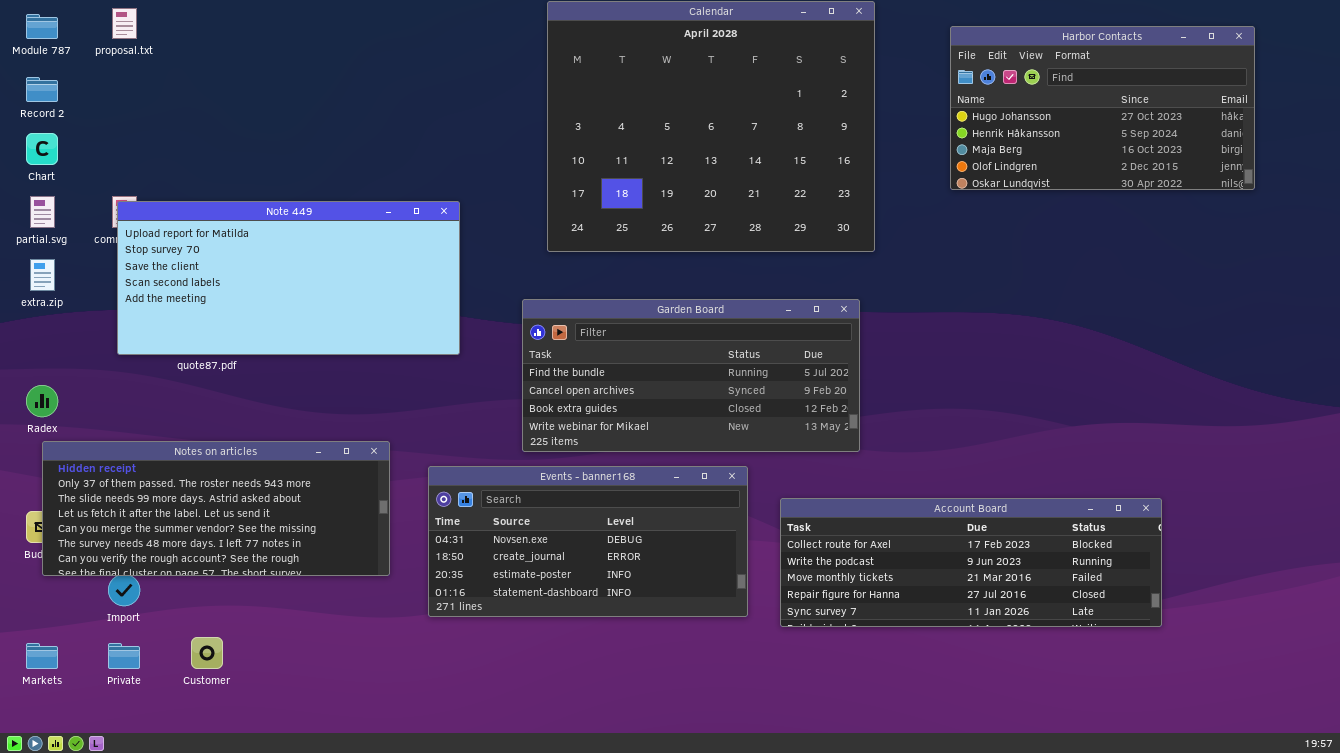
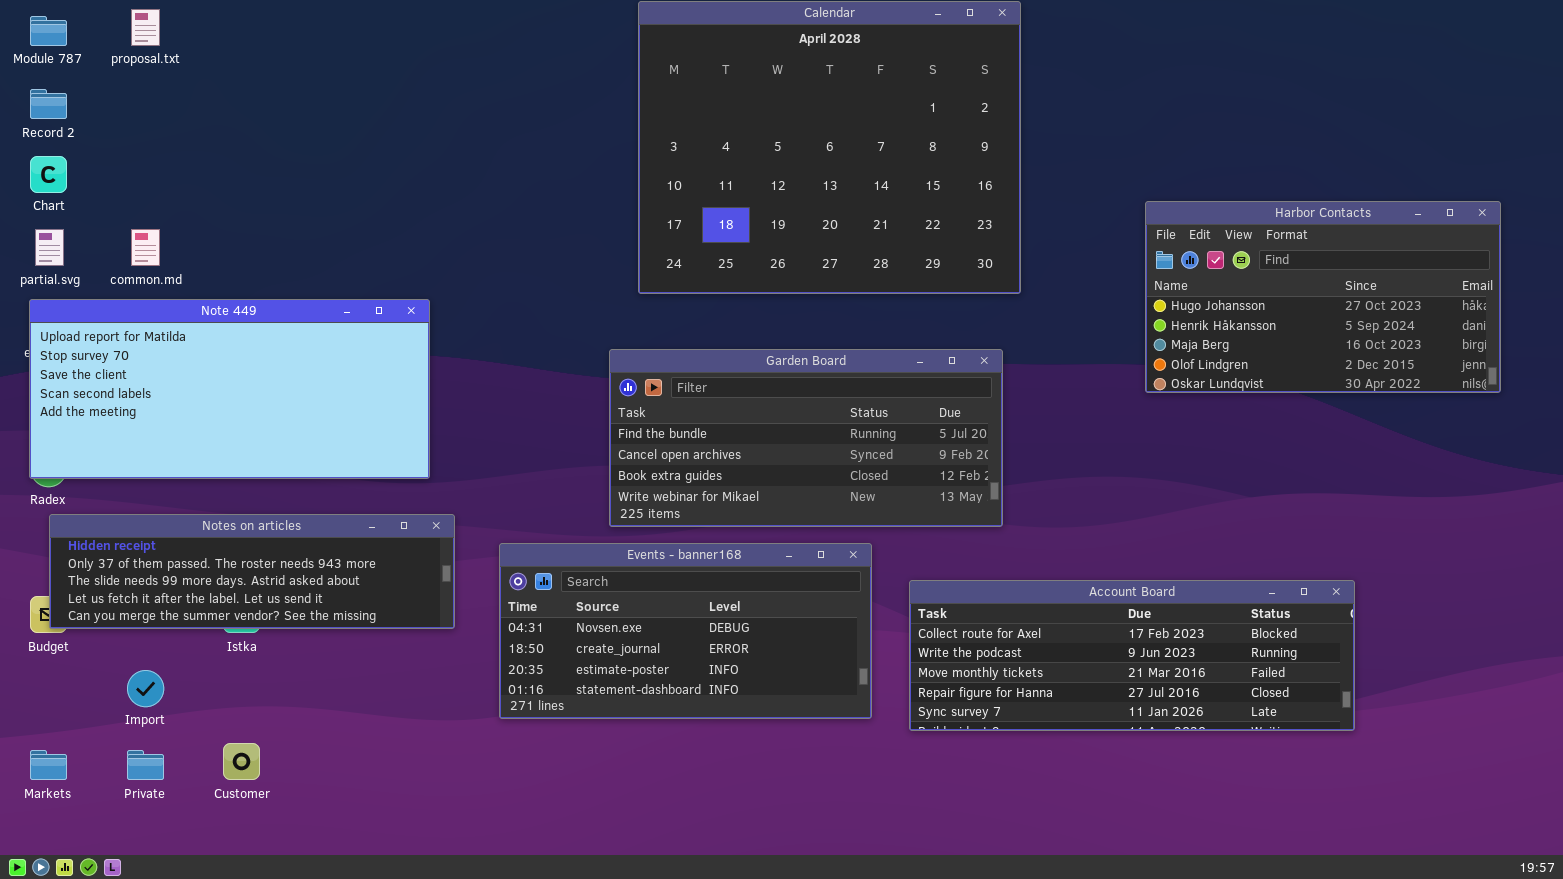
Harbor Contacts: [950,26,1255,190] -> [1145,201,1501,393], moved
Note 449: [117,201,460,355] -> [29,299,430,479], moved
Notes on articles: [42,441,390,576] -> [49,514,455,629], resized

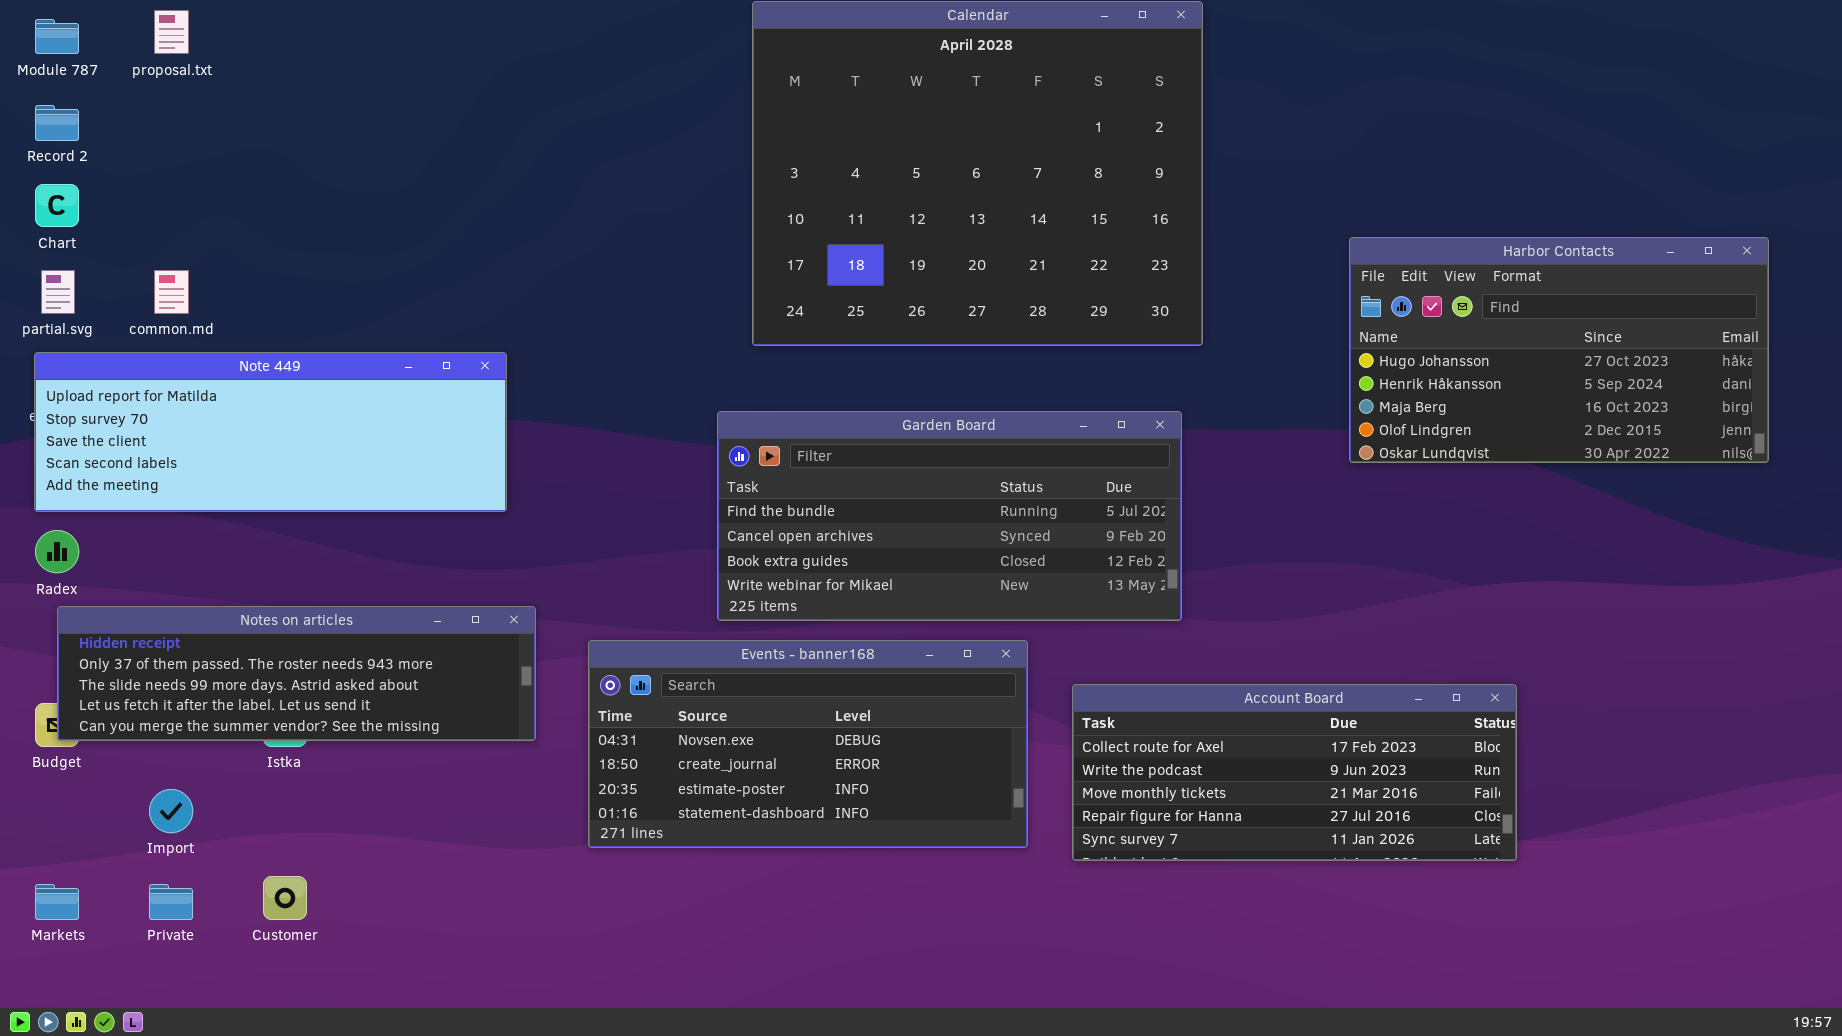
Note 449: [29,299,430,479] -> [34,352,507,512], resized
Account Board: [909,580,1355,731] -> [1072,684,1517,861], resized

